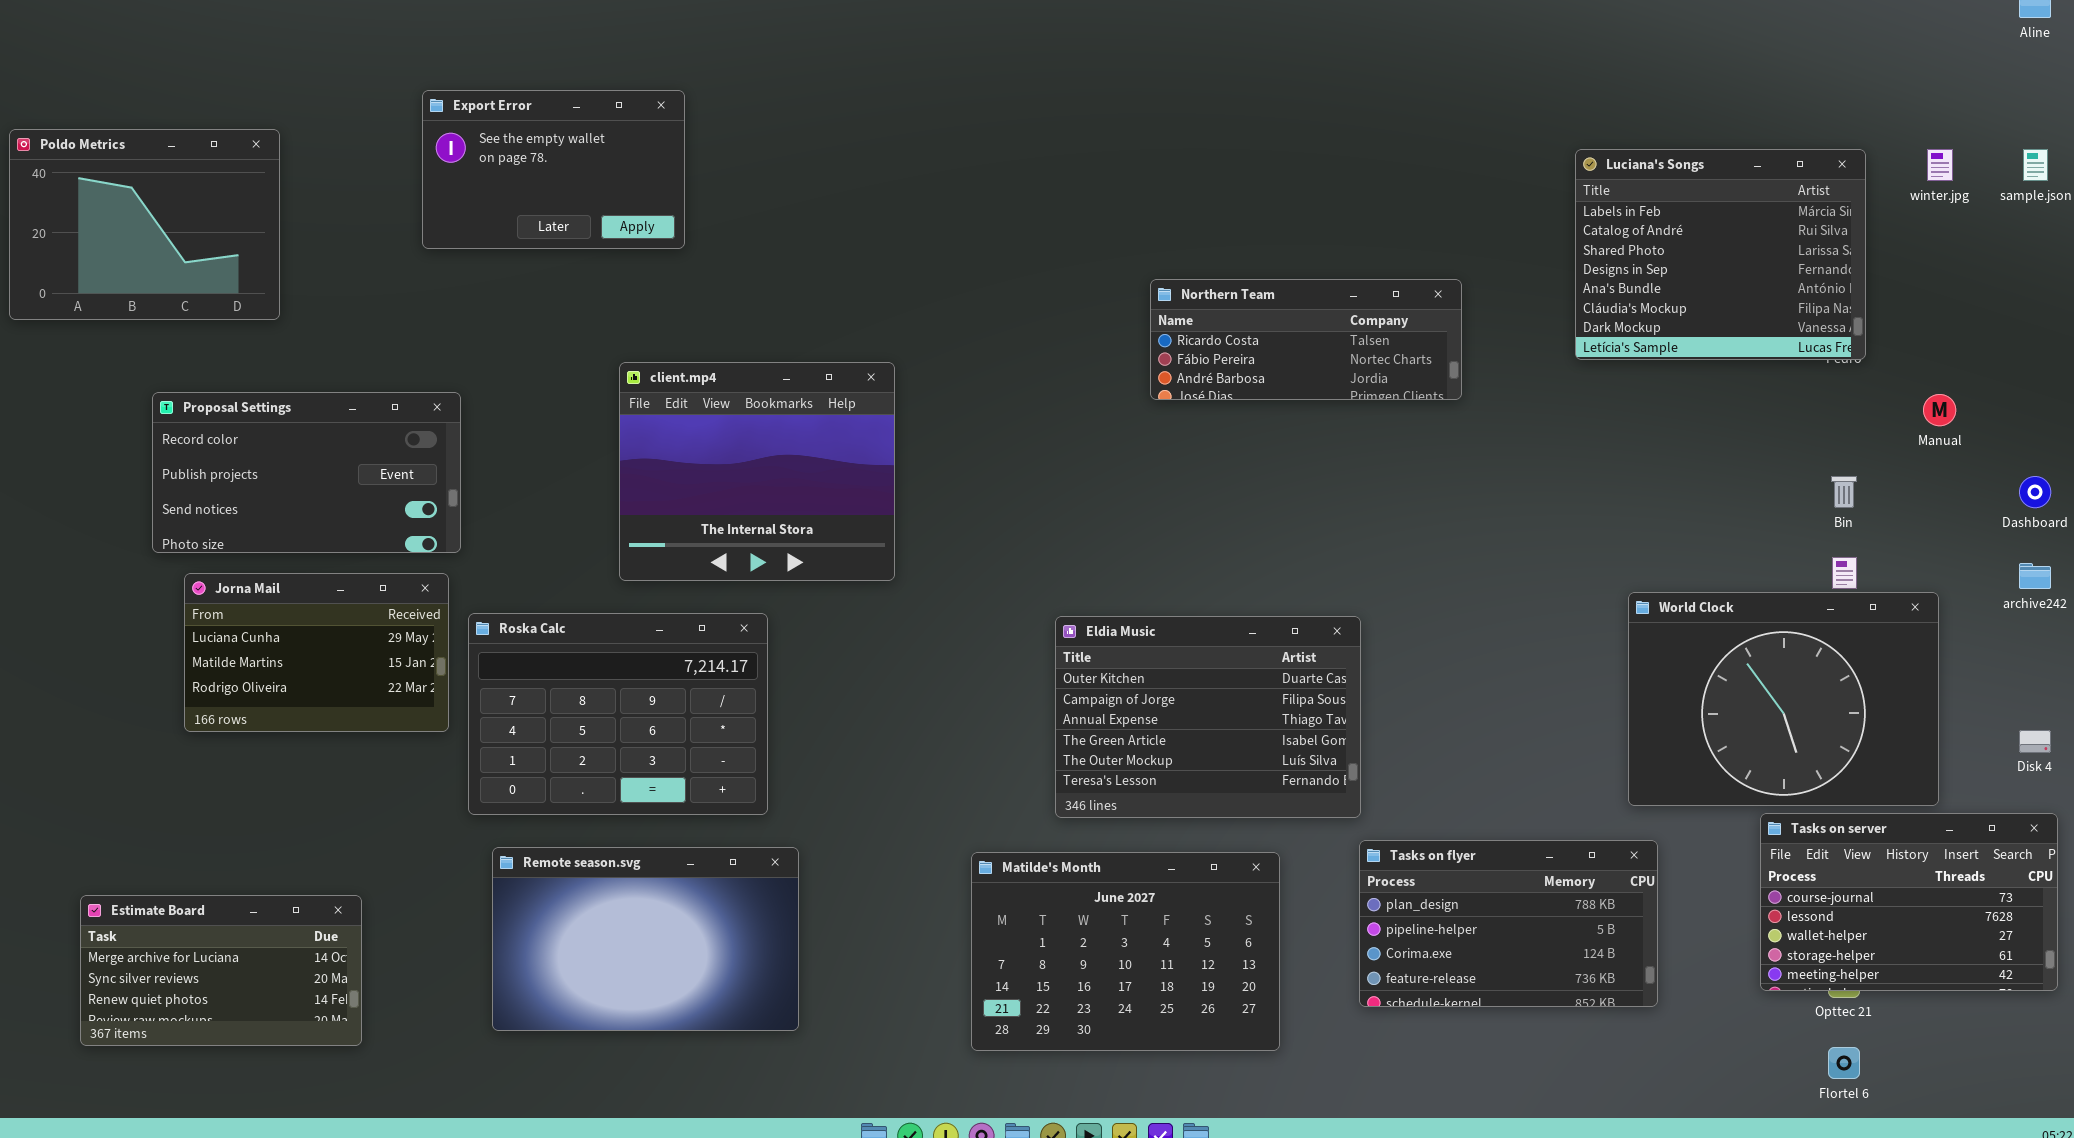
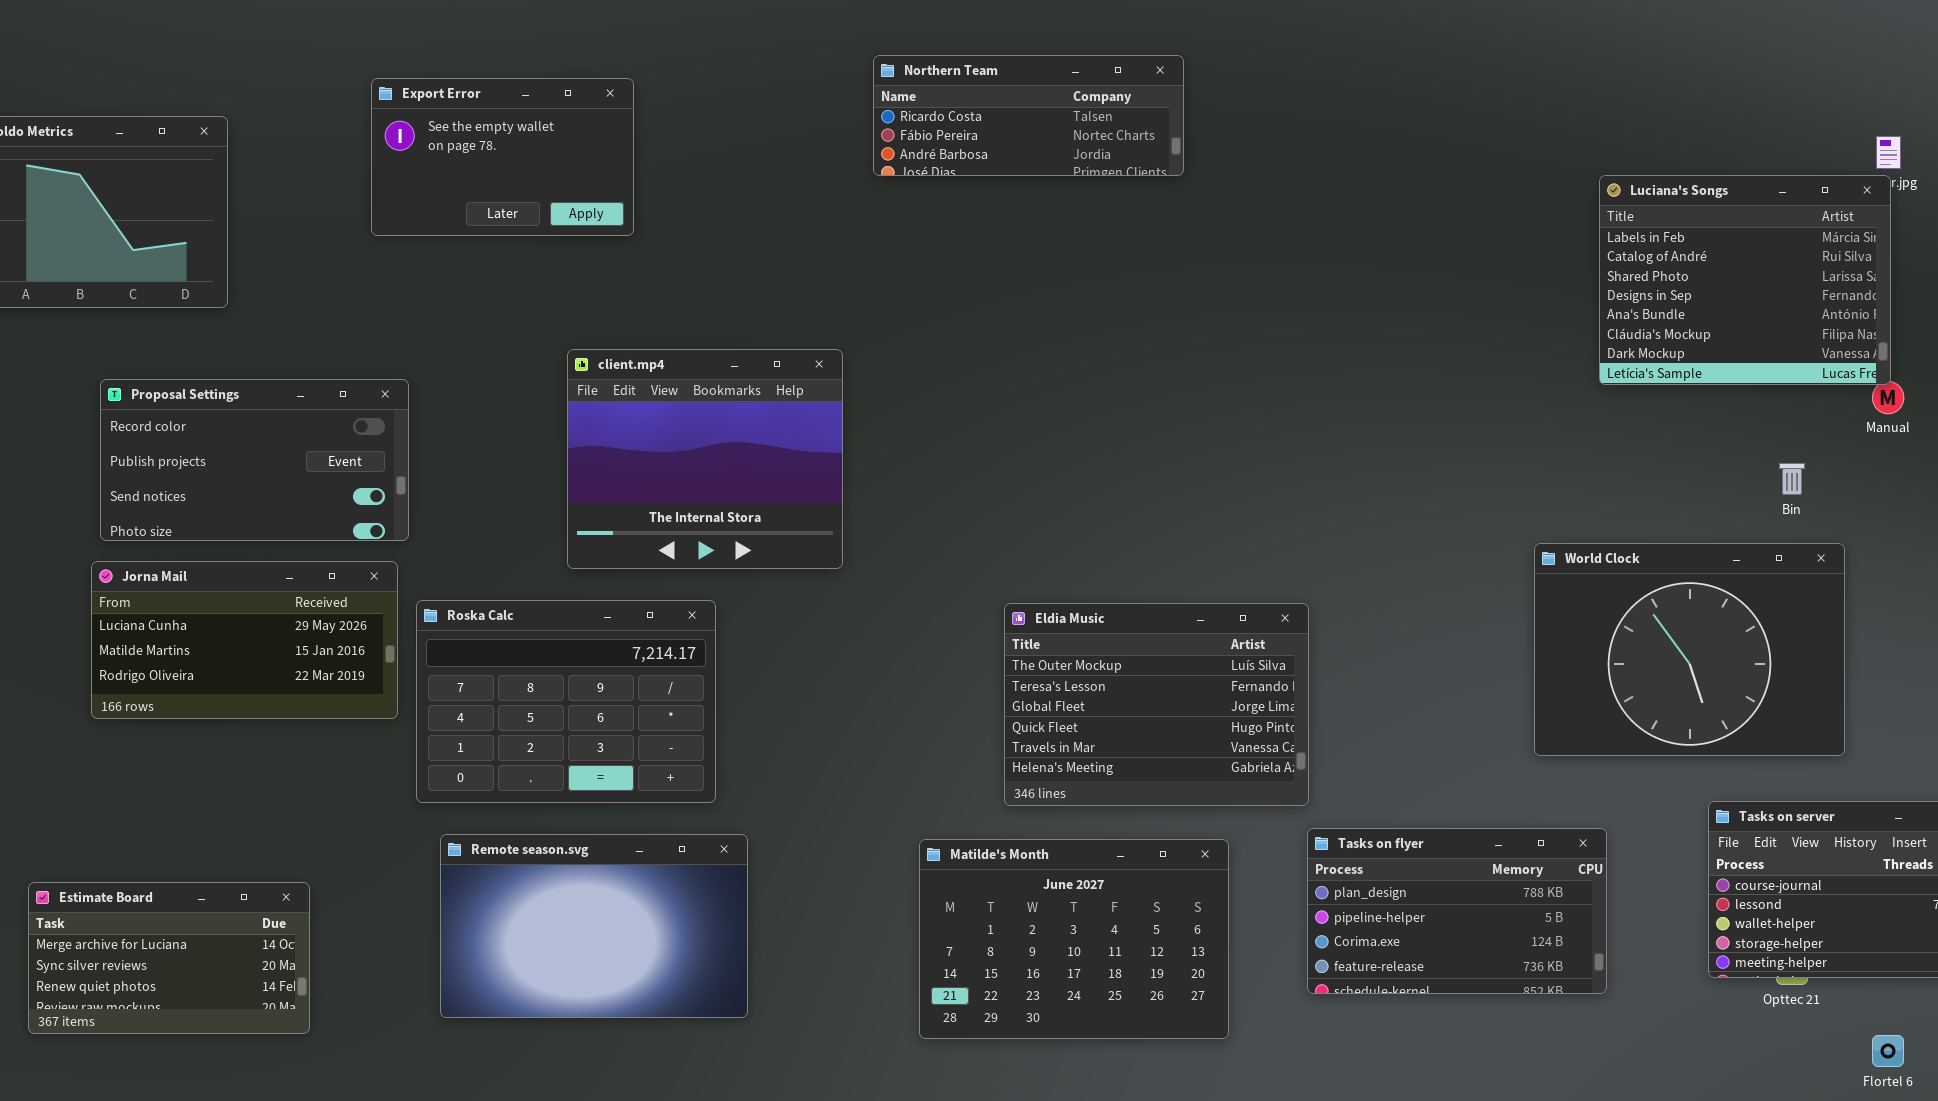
Luciana's Songs: [1575,149,1866,360] -> [1599,175,1891,385], moved
Northern Team: [1150,279,1462,400] -> [873,55,1184,176], moved
Jorna Mail: [184,573,449,732] -> [91,561,398,719], resized
World Clock: [1628,592,1939,806] -> [1534,543,1845,756], moved
Eldia Music: [1055,616,1361,818] -> [1004,603,1309,806], scrolled down 4 rows
Flortel 6: [1828,1047,1860,1079] -> [1872,1035,1904,1067], moved

